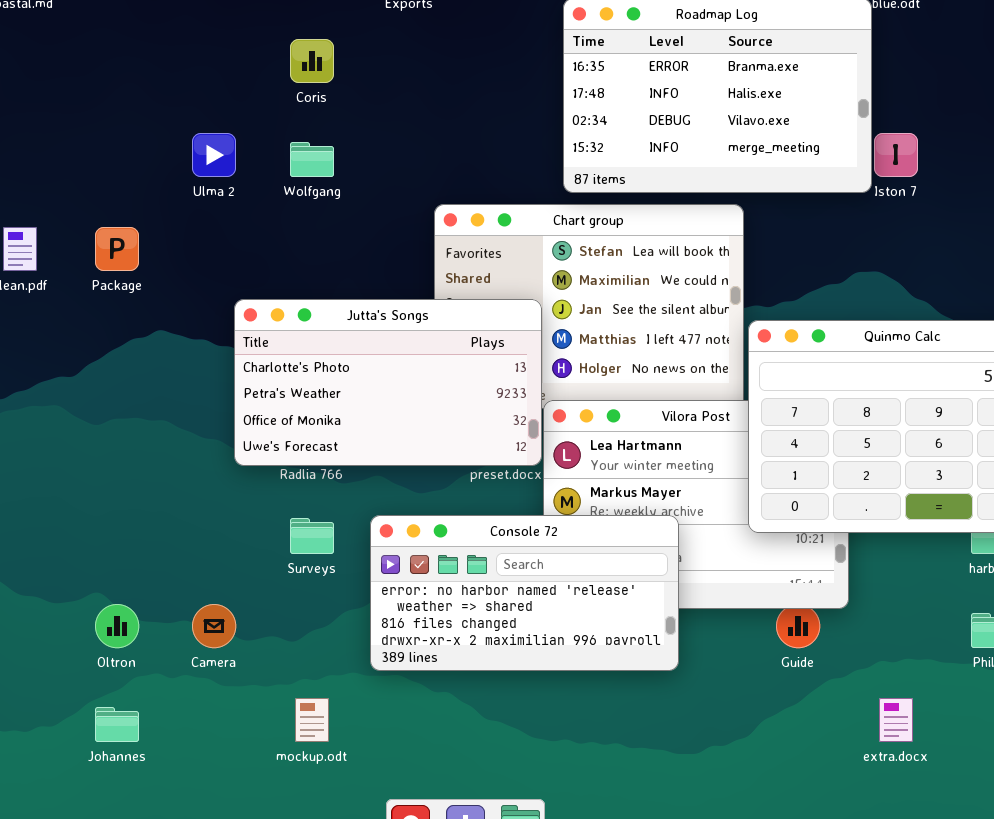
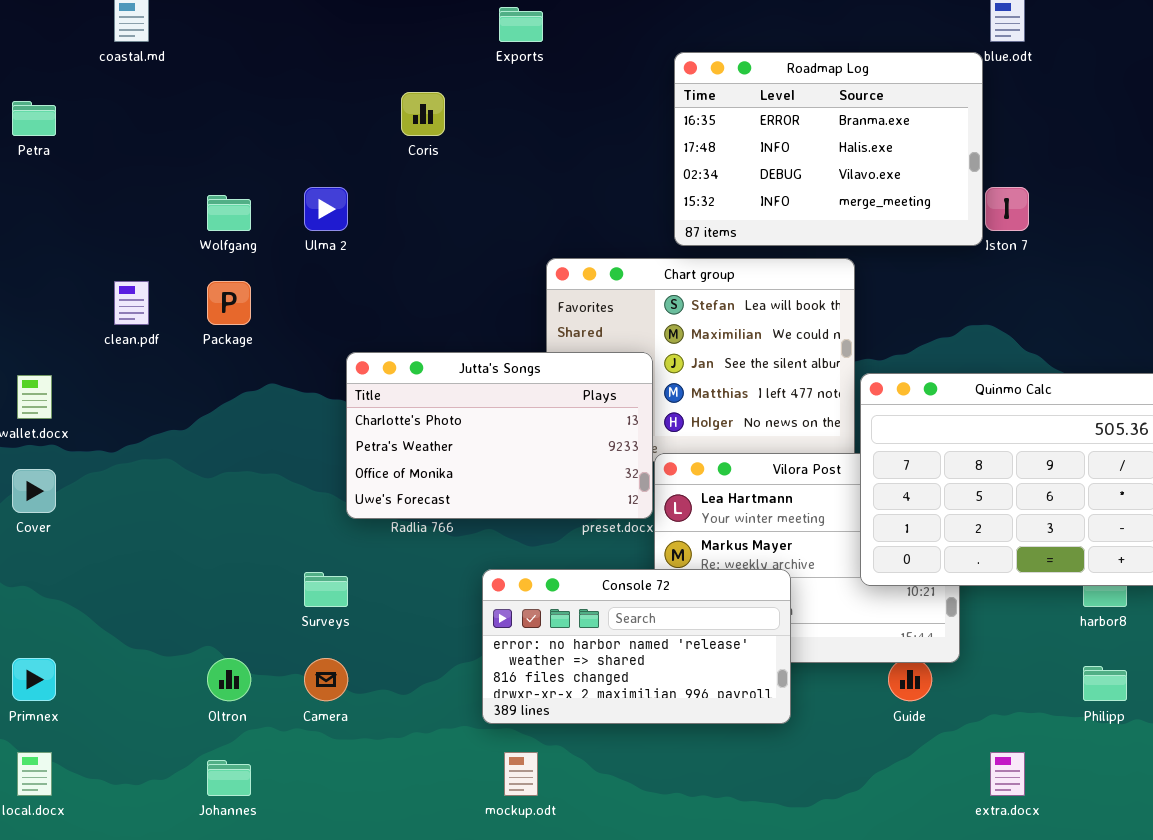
Wolfgang: [290,142,334,177] -> [207,195,251,231], moved
Surveys: [290,518,334,554] -> [304,572,348,607], moved
mockup.odt: [295,698,329,742] -> [504,752,538,796], moved

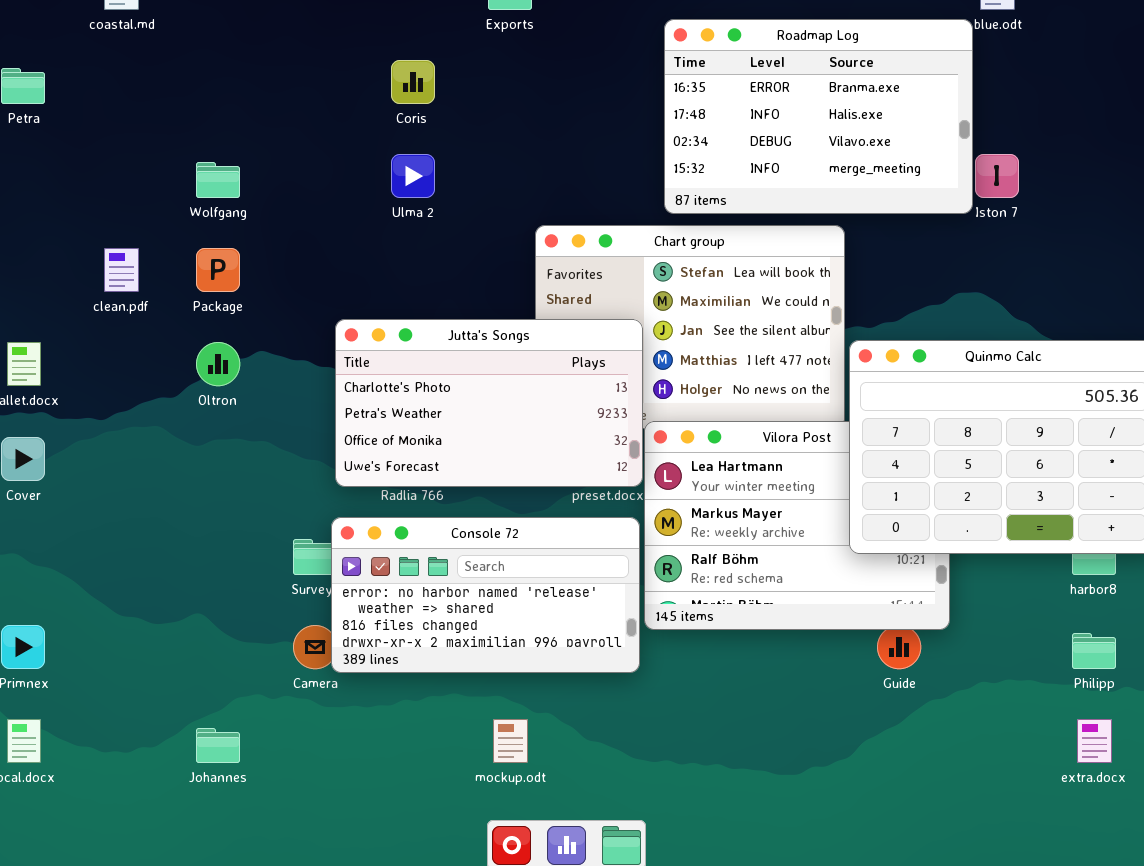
Ulma 2: [304,187,348,231] -> [391,154,435,198], moved
Console 72: [482,569,791,724] -> [331,517,640,673], moved
Oltron: [207,658,251,701] -> [196,342,240,386], moved
extra.docx: [990,752,1025,796] -> [1077,719,1112,763], moved

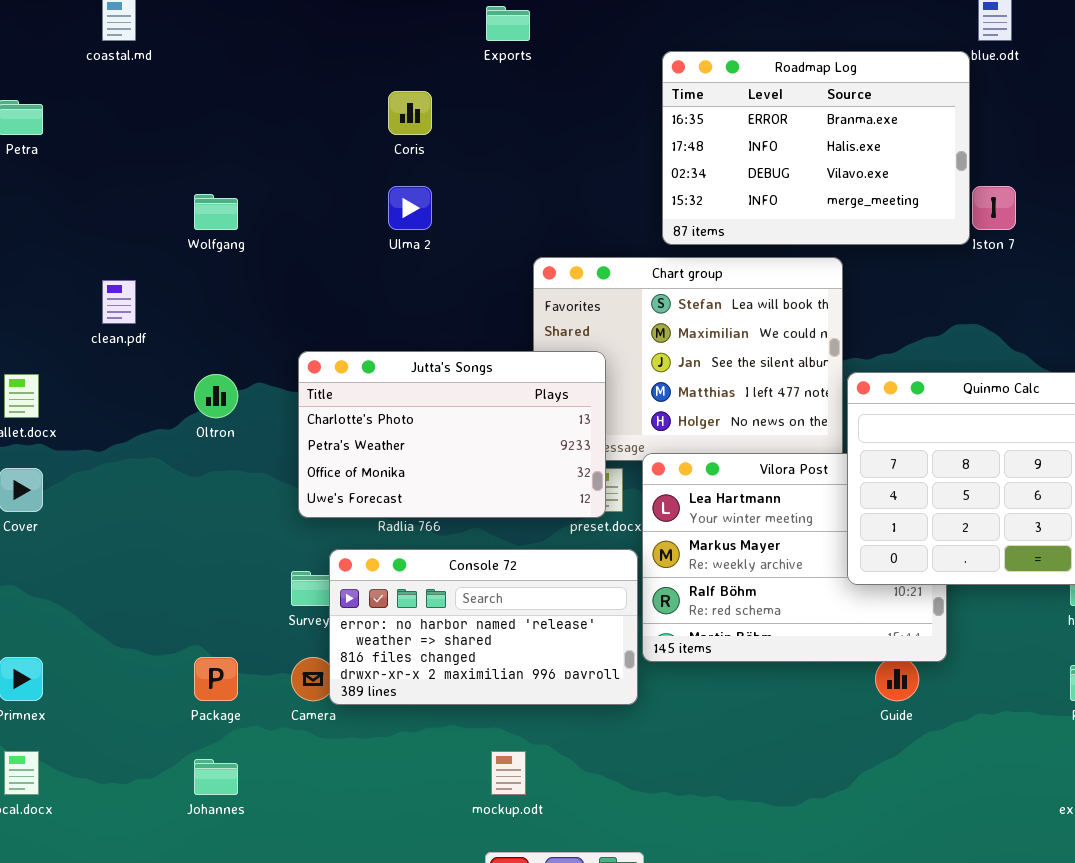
Package: [196,248,240,292] -> [194,657,238,701], moved
Jutta's Songs: [335,319,643,487] -> [298,351,606,518], moved

